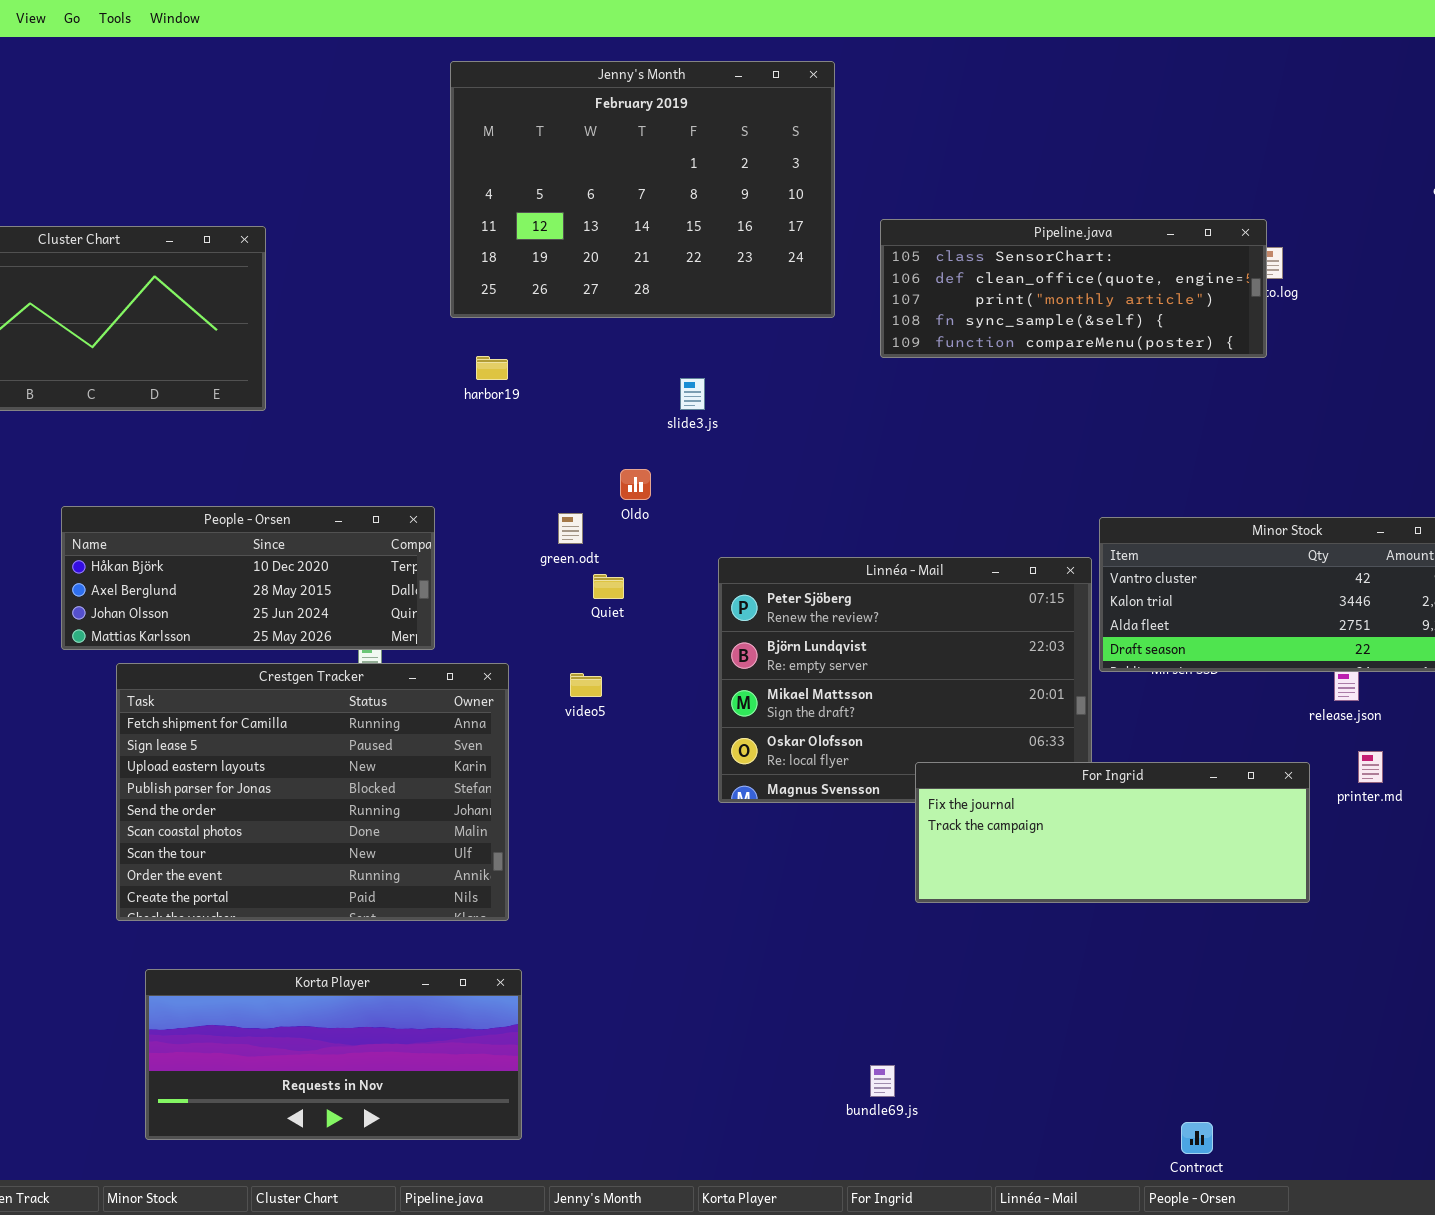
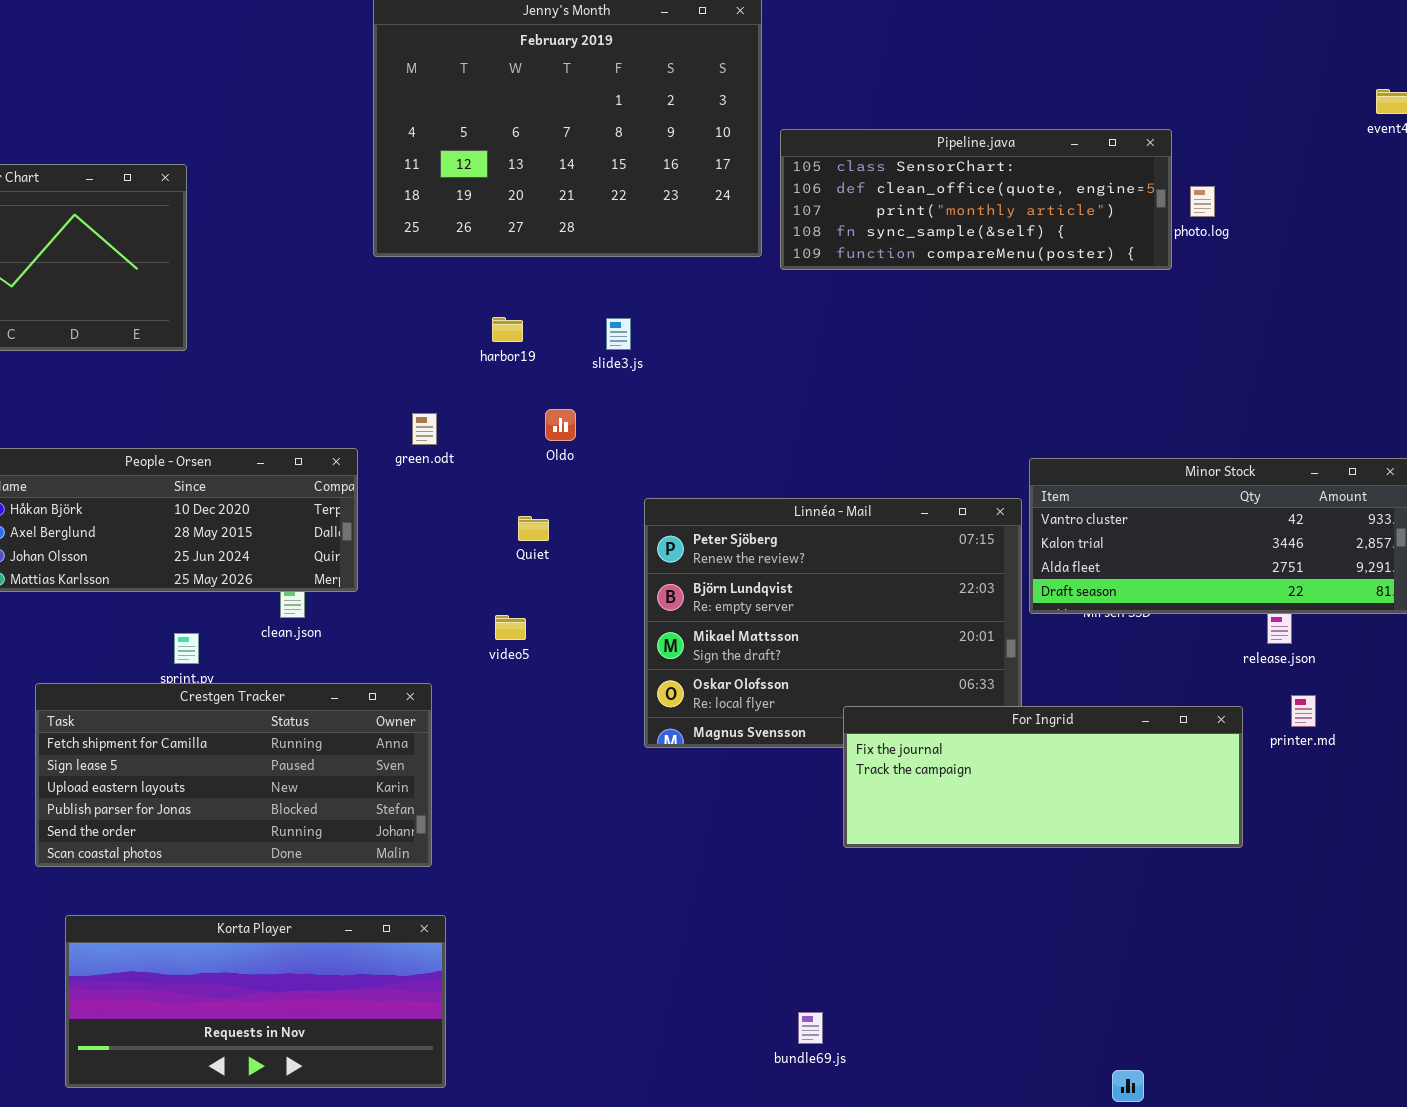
Pipeline.java: [880,219,1267,358] -> [780,129,1172,270], moved
harbor19: [476,356,508,380] -> [492,317,523,342], moved
green.odt: [558,513,583,544] -> [412,413,437,445], moved
Crestgen Tracker: [116,663,509,921] -> [35,683,432,867], resized

